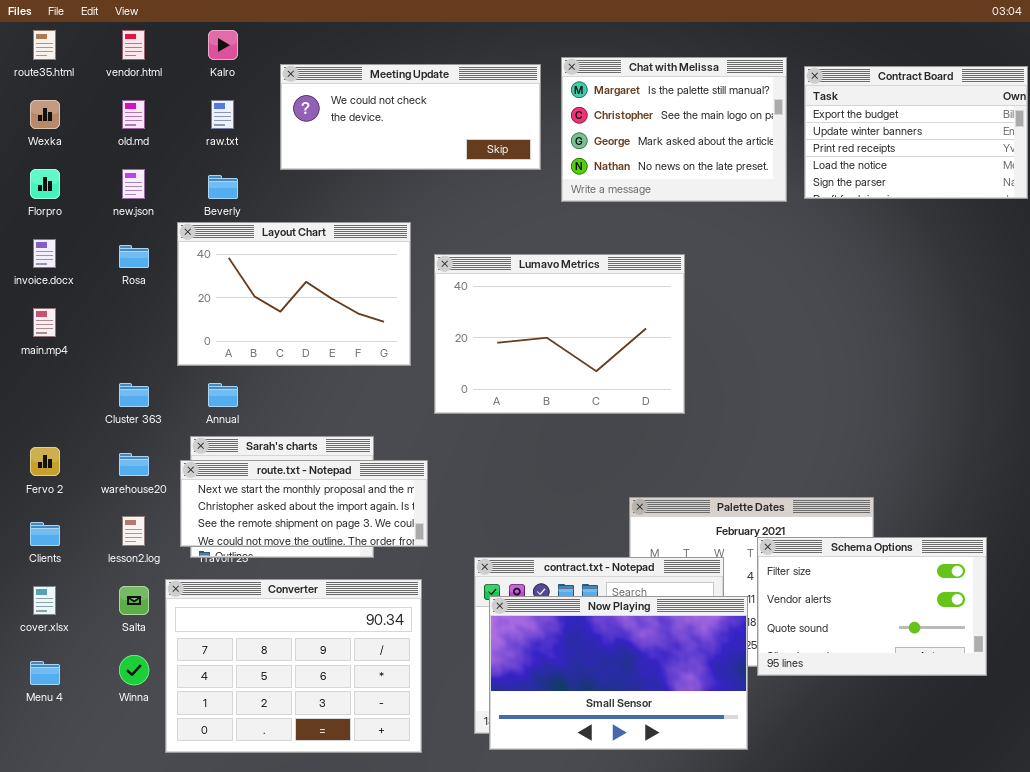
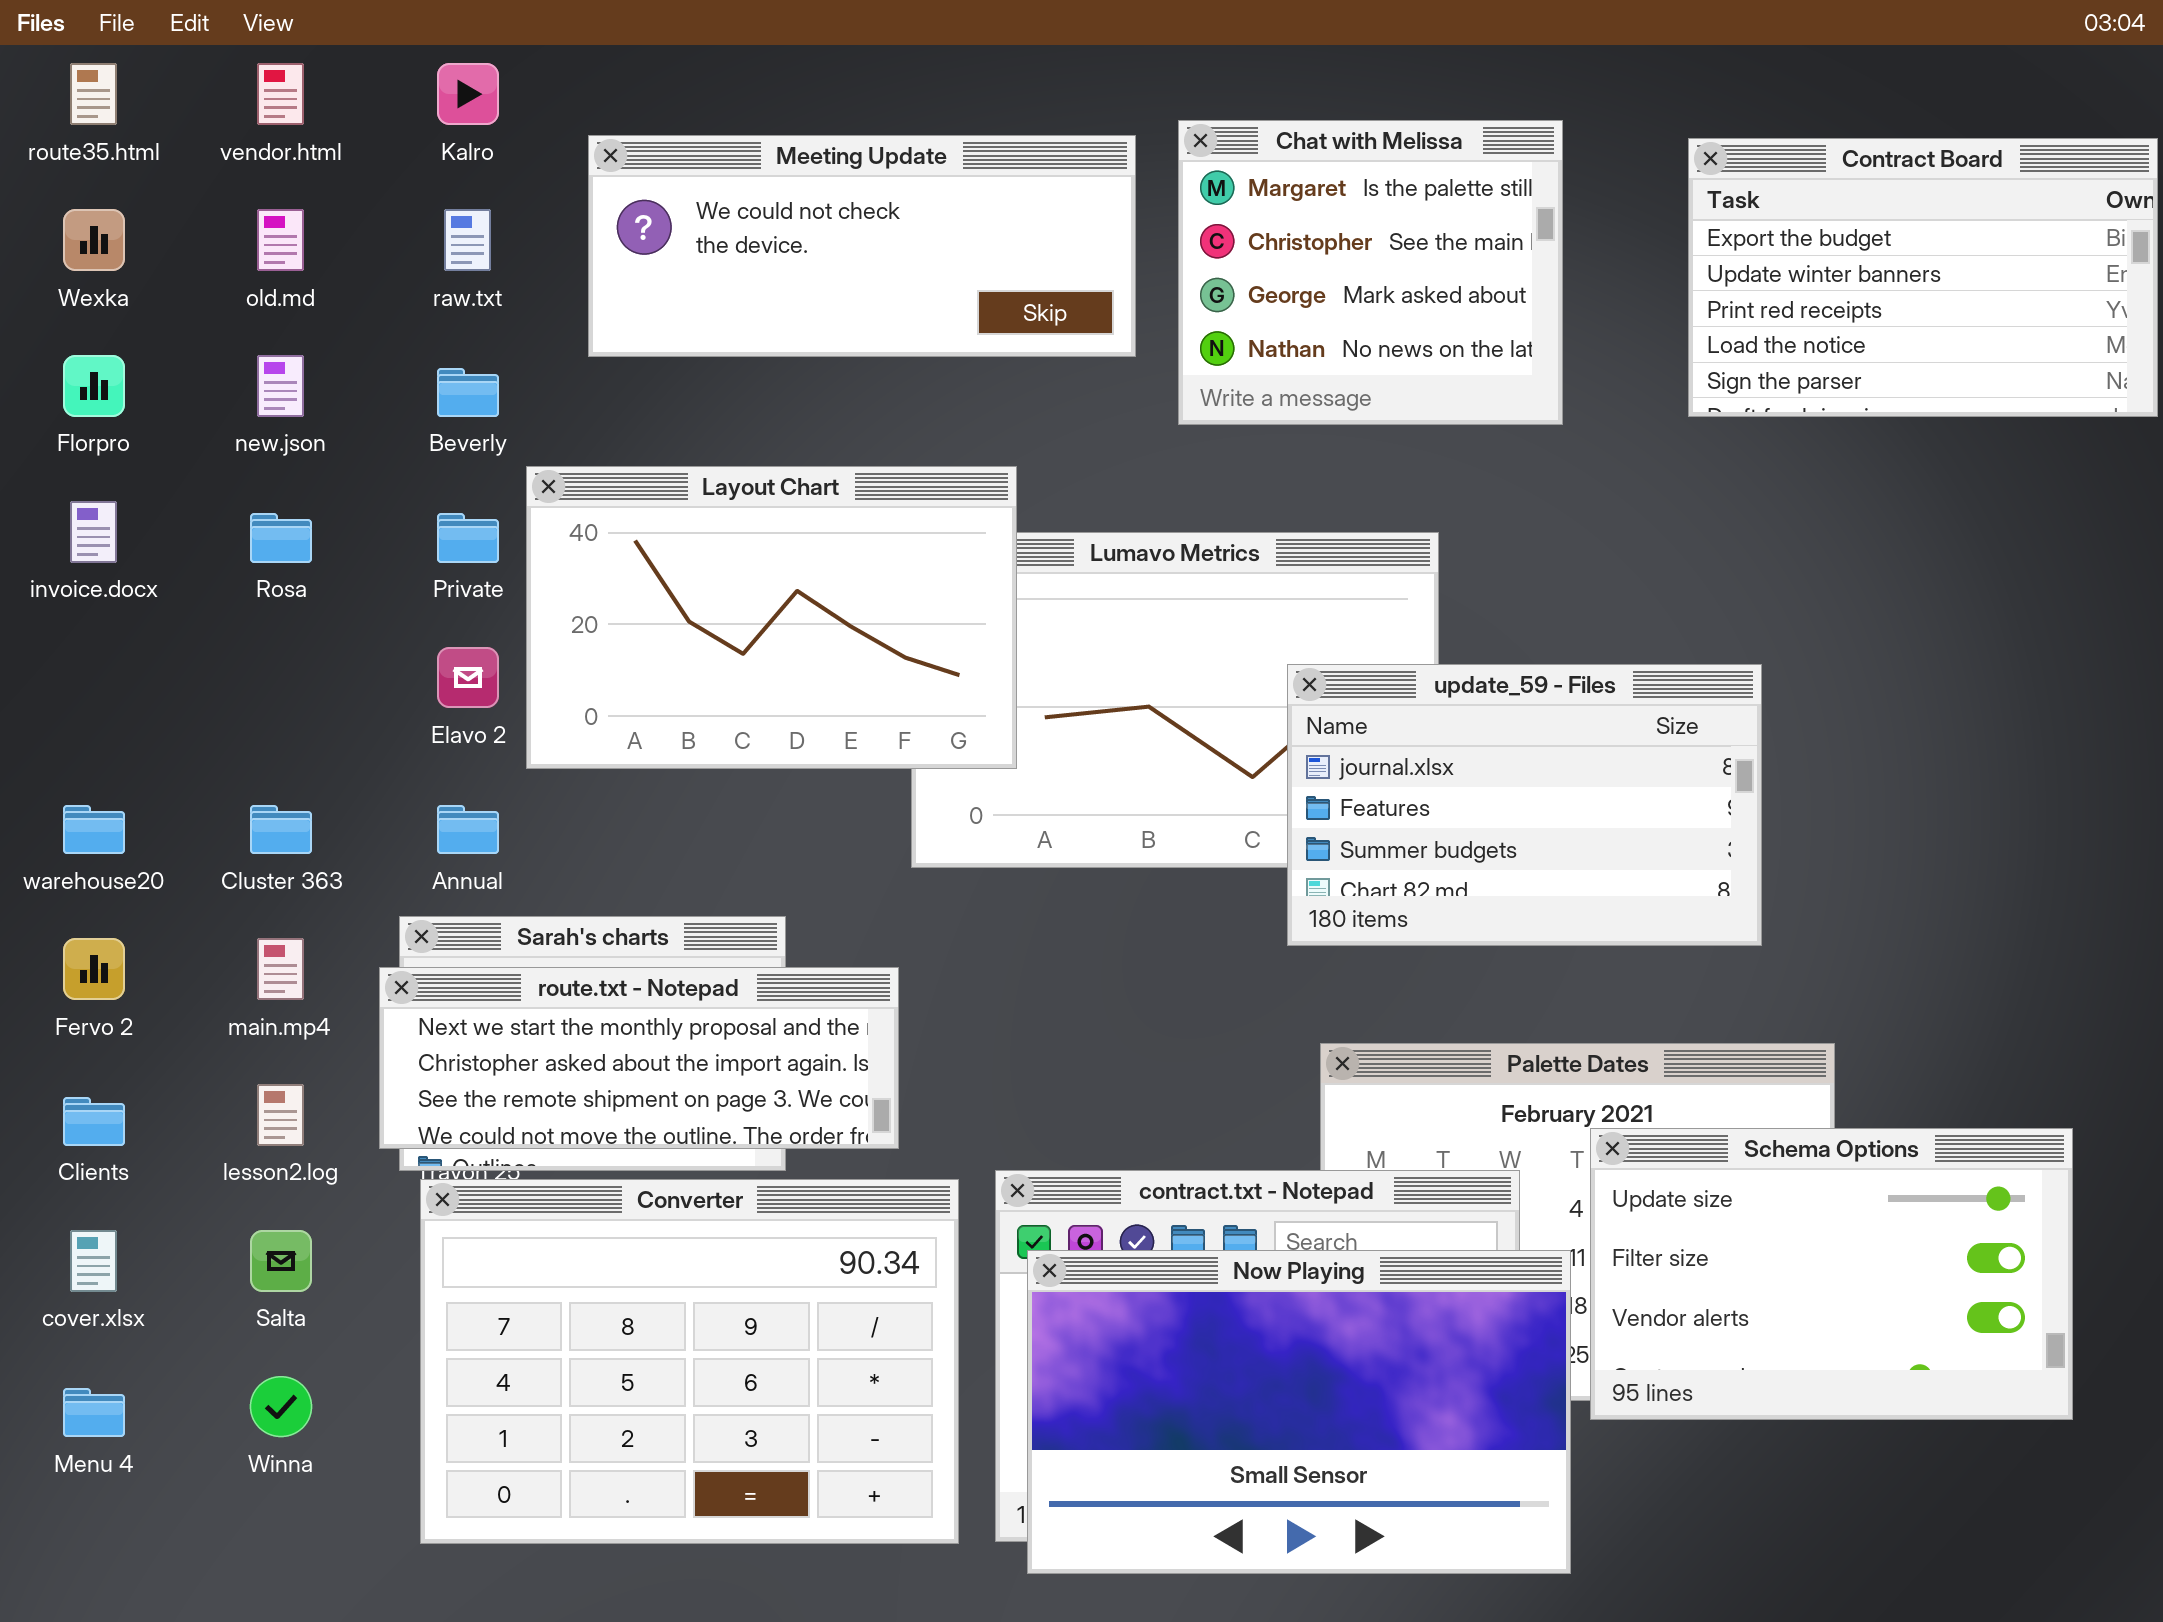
Chat with Melissa: [561,57,787,202] -> [1178,120,1563,425], resized
Layout Chart: [177,222,411,366] -> [526,466,1017,769], moved
main.mp4: [33,308,56,337] -> [257,938,304,1000], moved
update_59 - Files: none -> [1287,664,1762,946], opened
warehouse20: [119,453,149,476] -> [63,805,125,854], moved
Schema Options: [757,537,987,676] -> [1590,1128,2073,1420], scrolled up 1 row
Converter: [165,579,422,753] -> [420,1179,959,1544], moved

